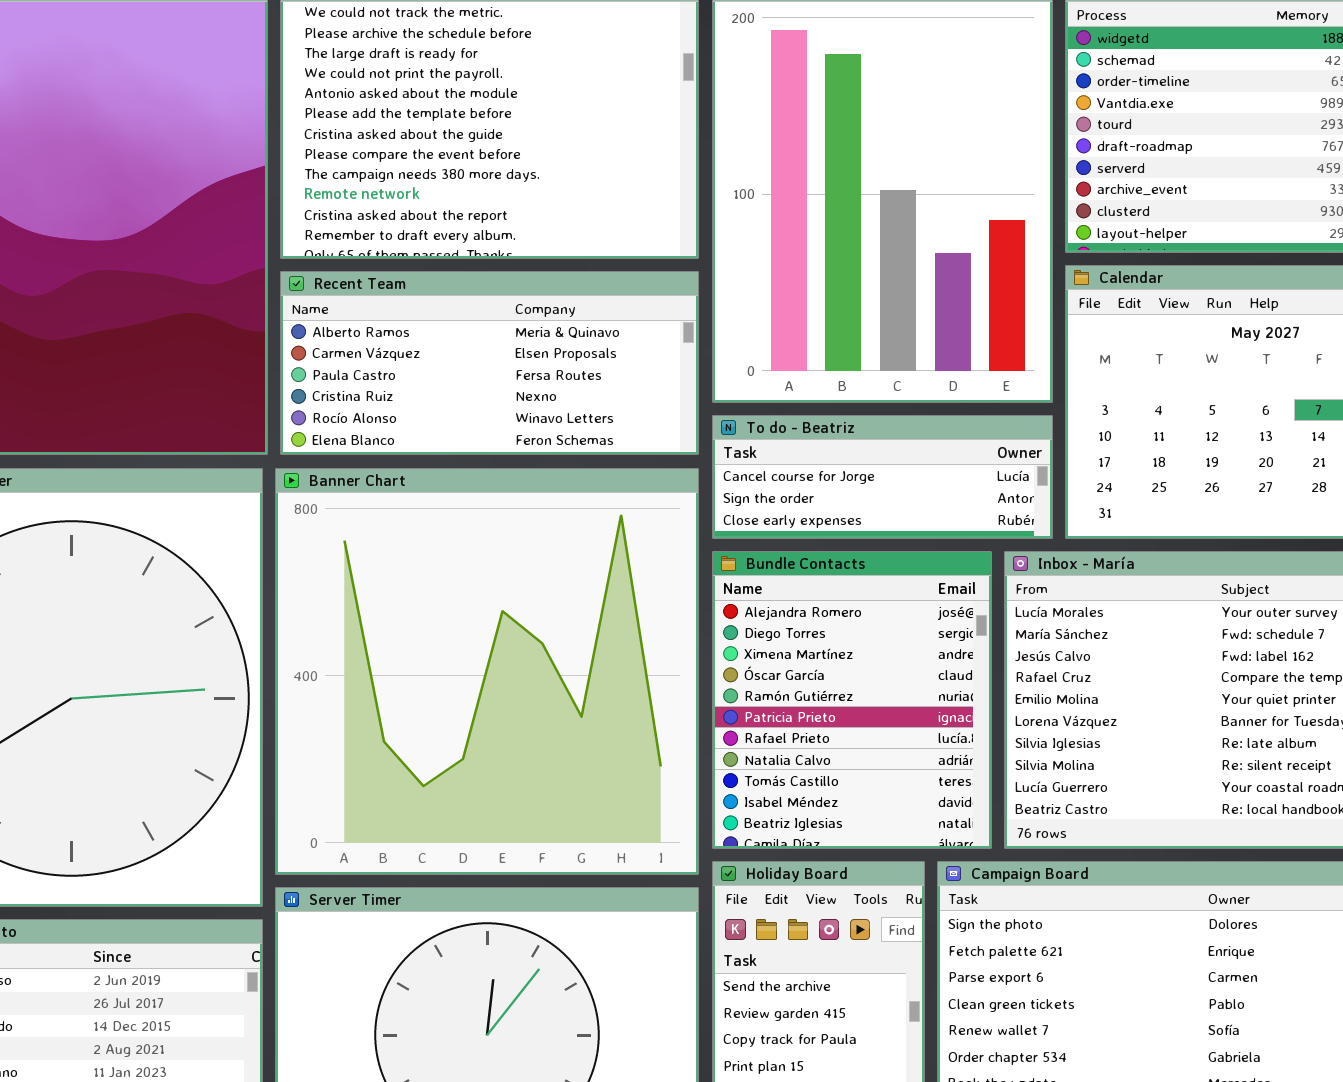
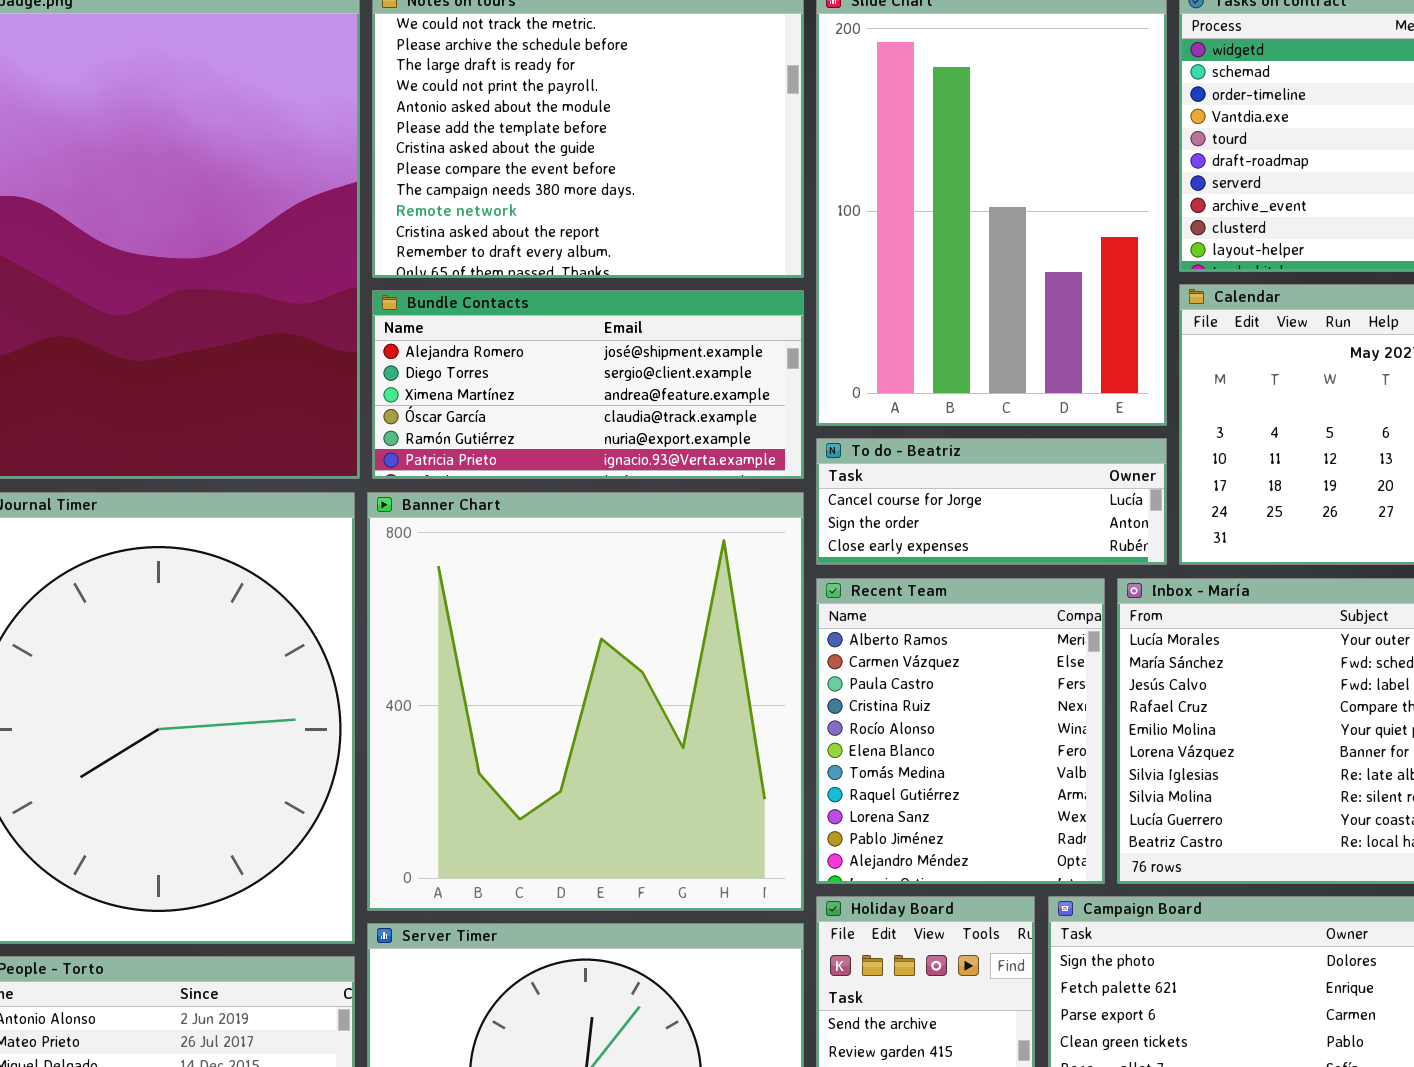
Recent Team: [280,271,699,455] -> [816,578,1105,884], moved, resized
Bundle Contacts: [712,551,992,849] -> [372,290,804,479], moved, resized

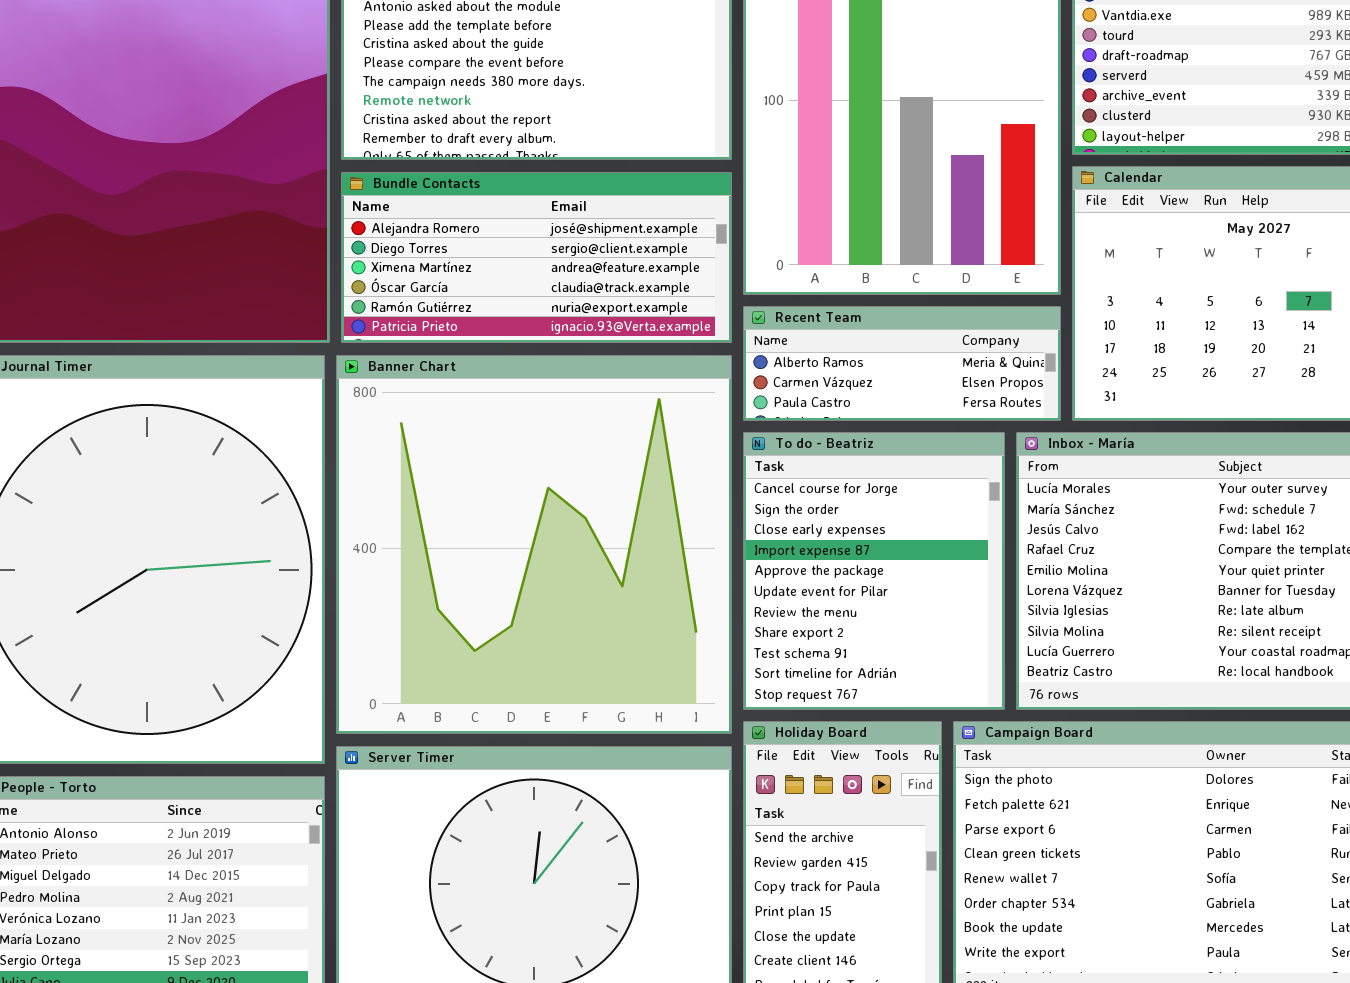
To do - Beatriz: [816,438,1167,565] -> [743,432,1005,710], moved, resized
Recent Team: [816,578,1105,884] -> [743,306,1061,421], moved, resized

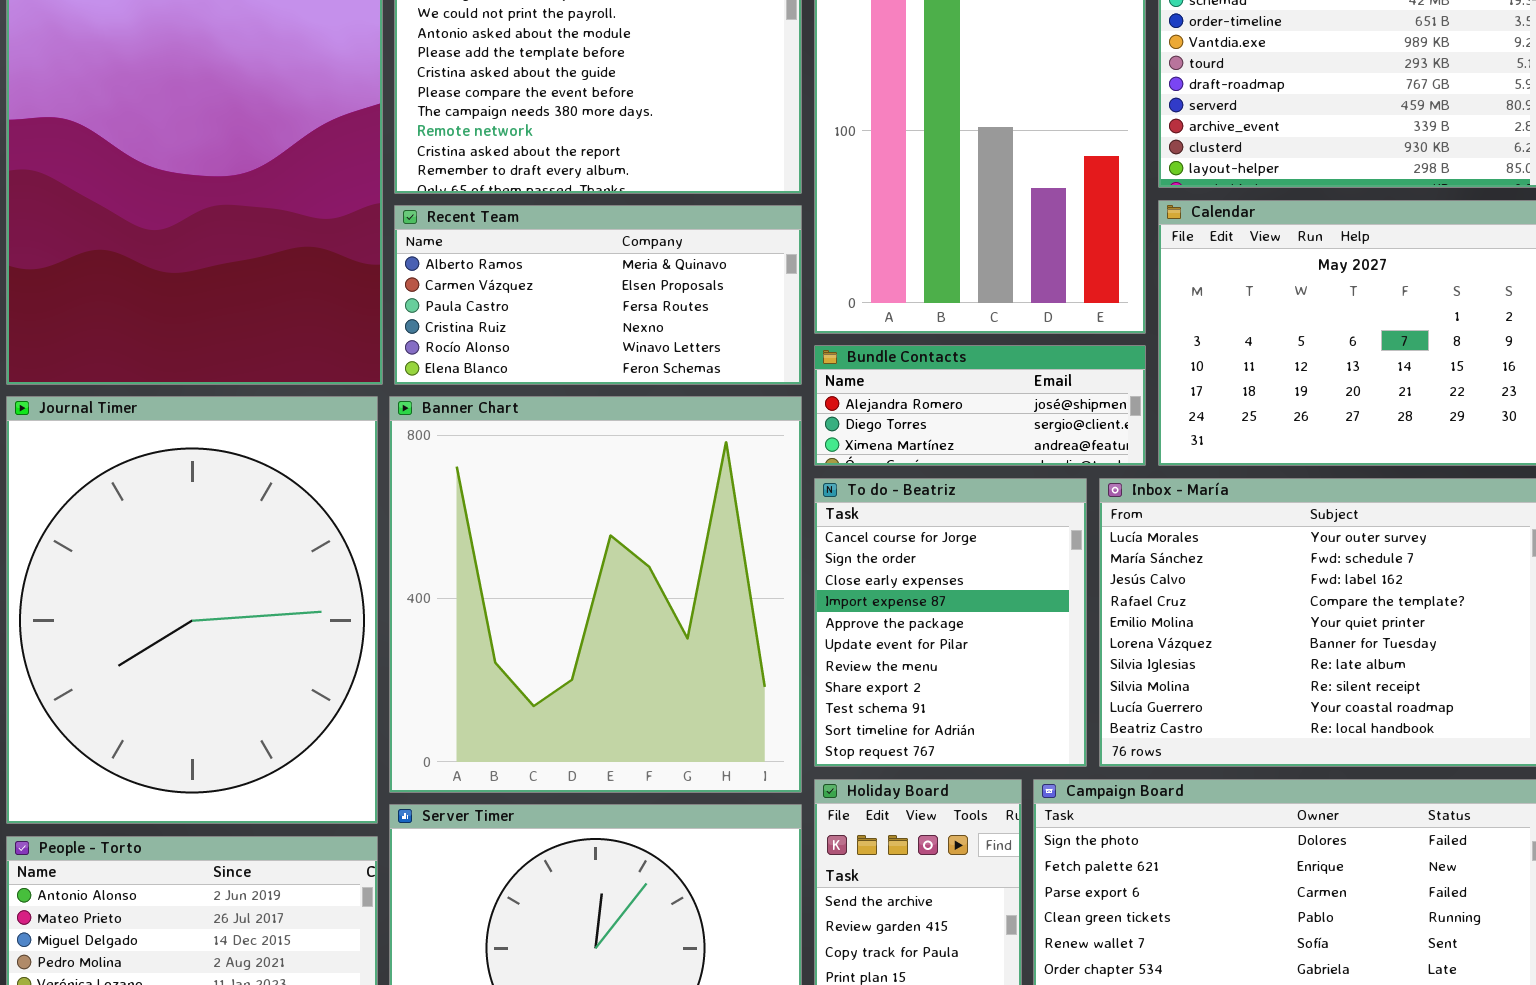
Bundle Contacts: [341,172,732,343] -> [814,345,1146,466], moved, resized
Recent Team: [743,306,1061,421] -> [394,205,802,385], moved, resized

